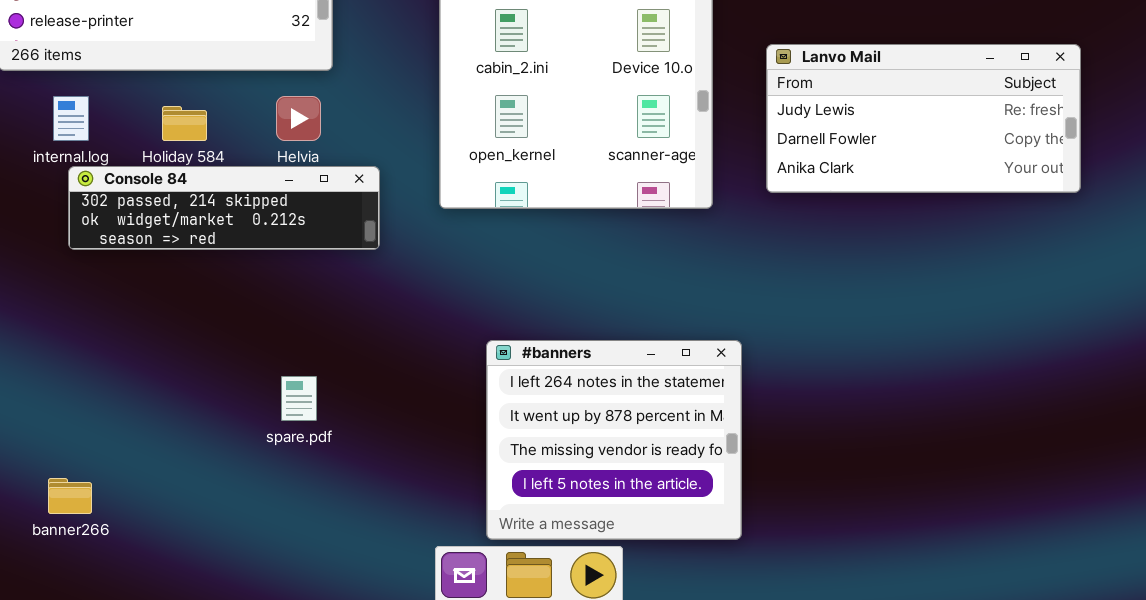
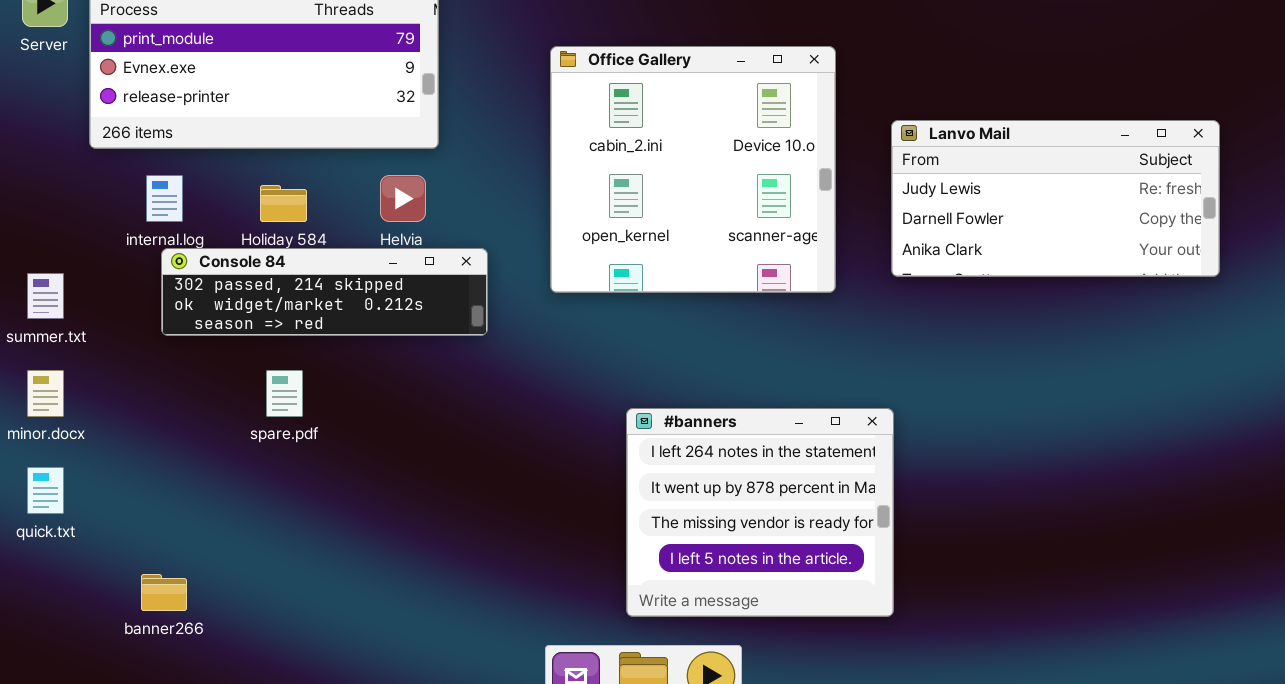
#banners: [486,340,742,540] -> [626,408,894,617], moved
spare.pdf: [281,376,317,421] -> [266,370,303,417], moved

